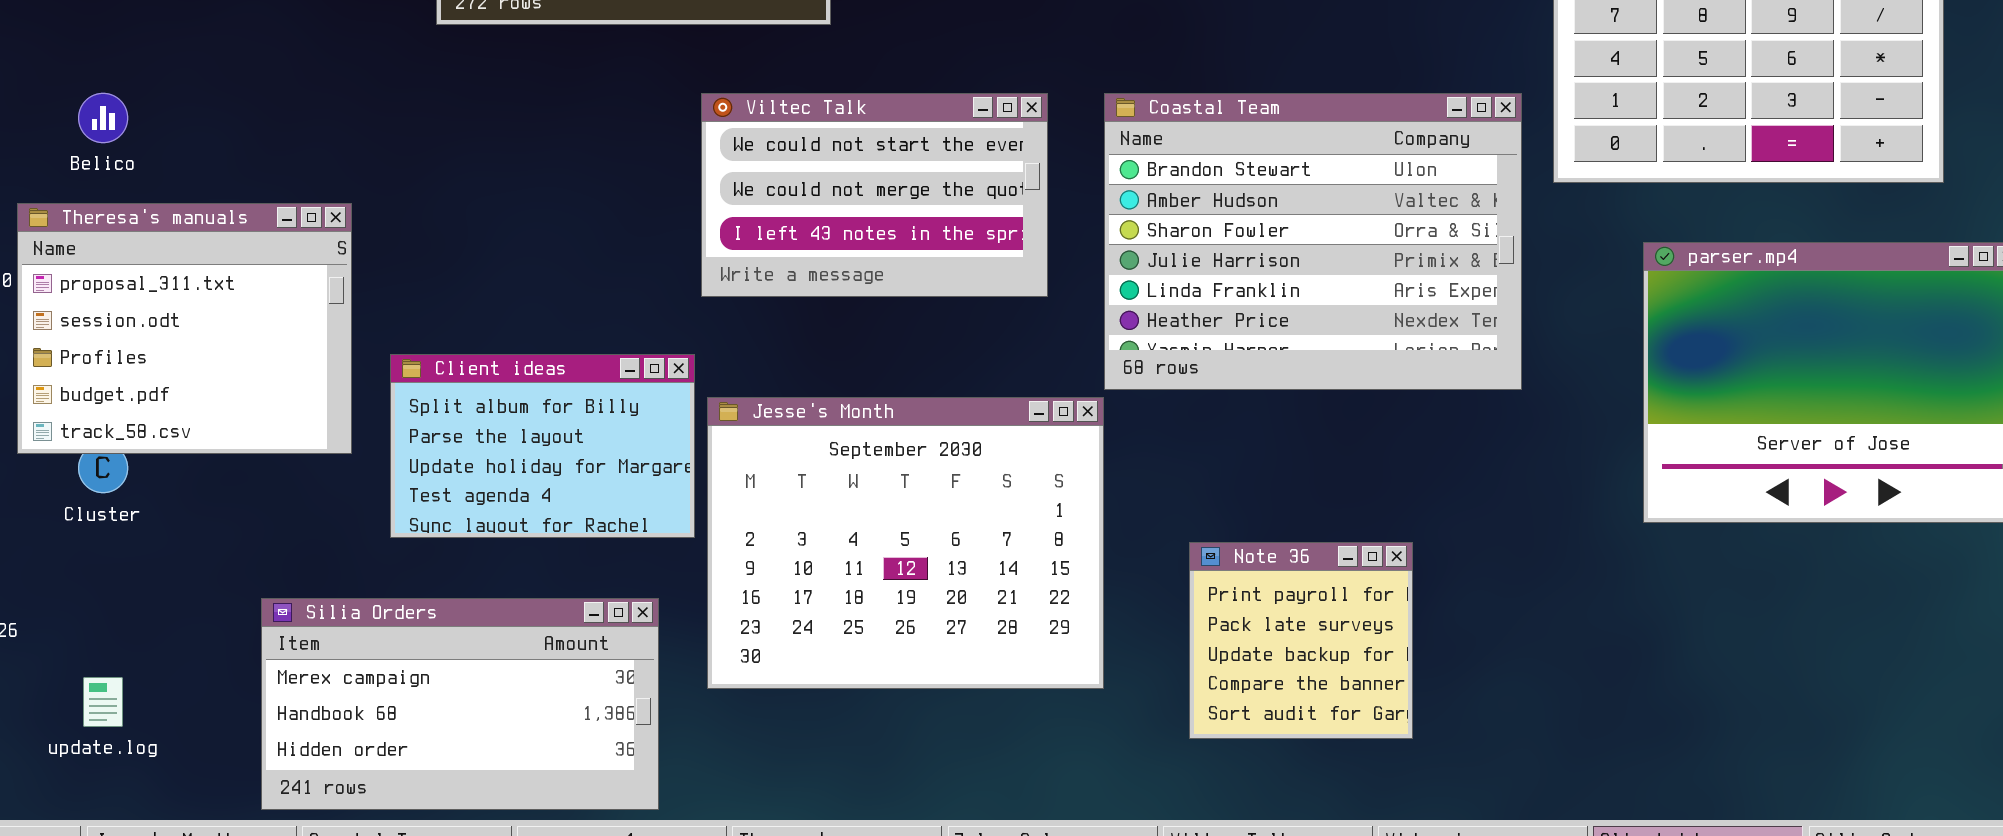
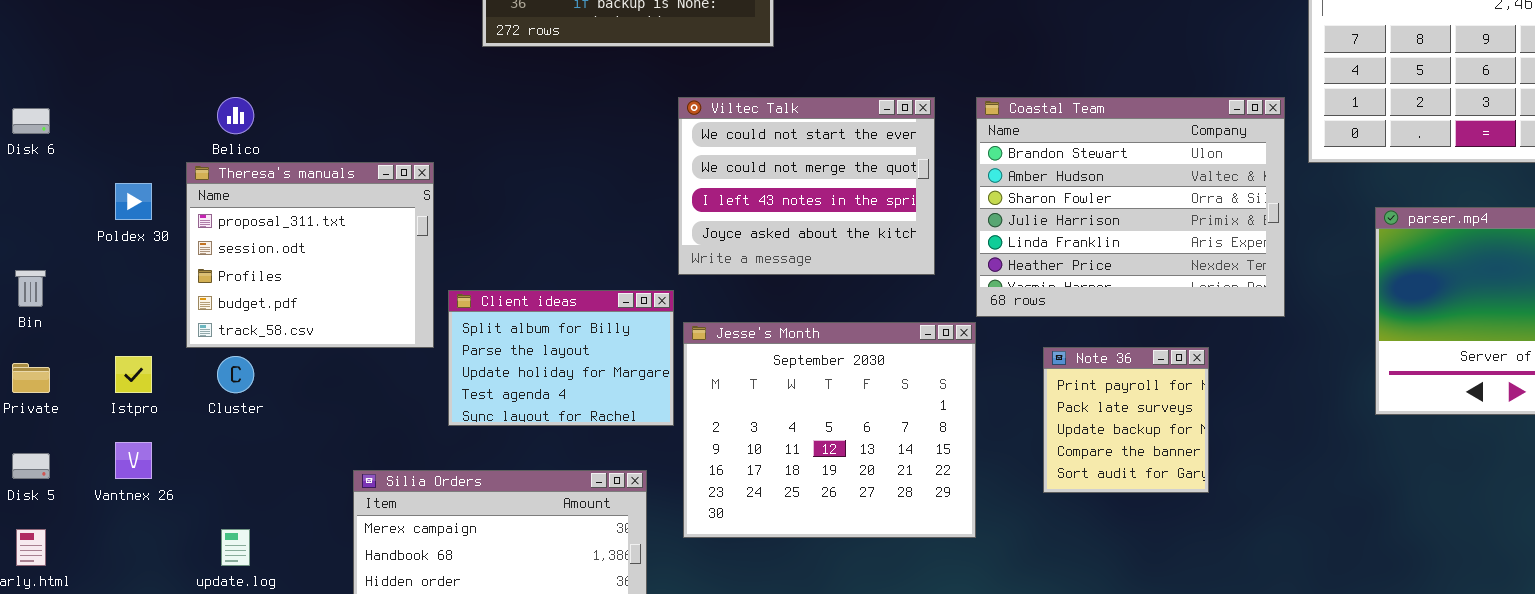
Viltec Talk: [701,93,1048,297] -> [678,97,935,275], resized
Theresa's manuals: [17,203,352,454] -> [186,162,434,348], moved
Note 36: [1189,542,1413,739] -> [1043,347,1209,493], moved

